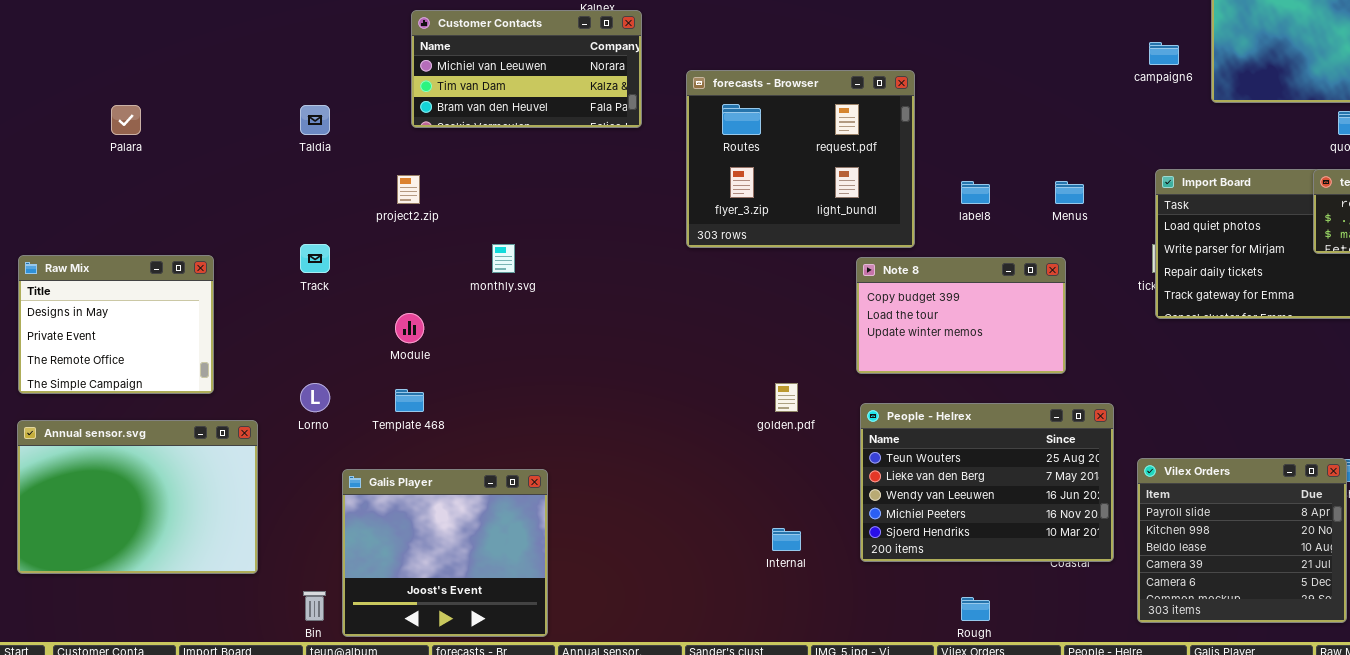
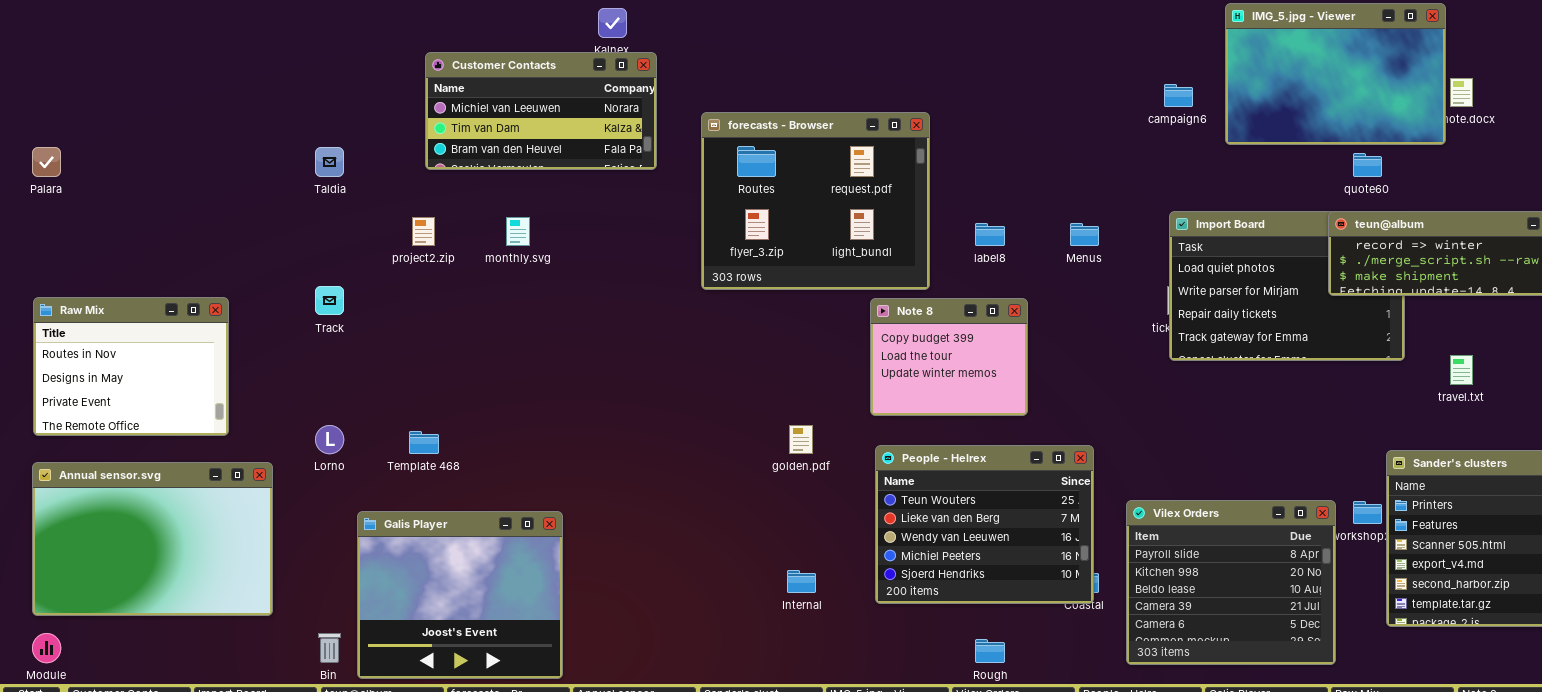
Palara: [111,105,141,135] -> [32,147,61,177], moved
monthly.svg: [492,244,515,273] -> [506,217,530,246], moved
Raw Mix: [18,255,214,394] -> [33,297,229,436], scrolled up 1 row
Note 8: [856,257,1066,374] -> [870,298,1028,416], resized
Module: [395,313,424,343] -> [32,633,61,663], moved
People - Helrex: [860,403,1114,562] -> [875,445,1094,604], resized
Vilex Orders: [1137,458,1347,623] -> [1126,500,1336,665], moved

